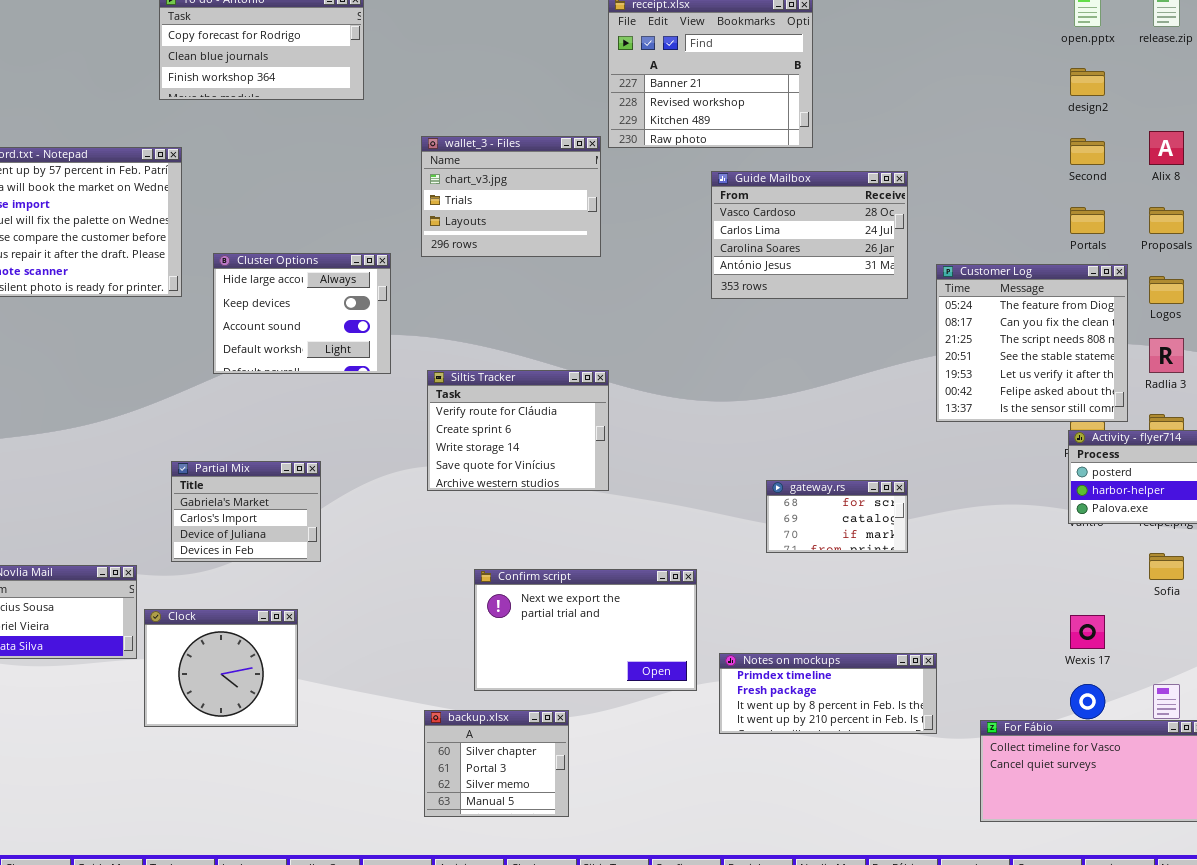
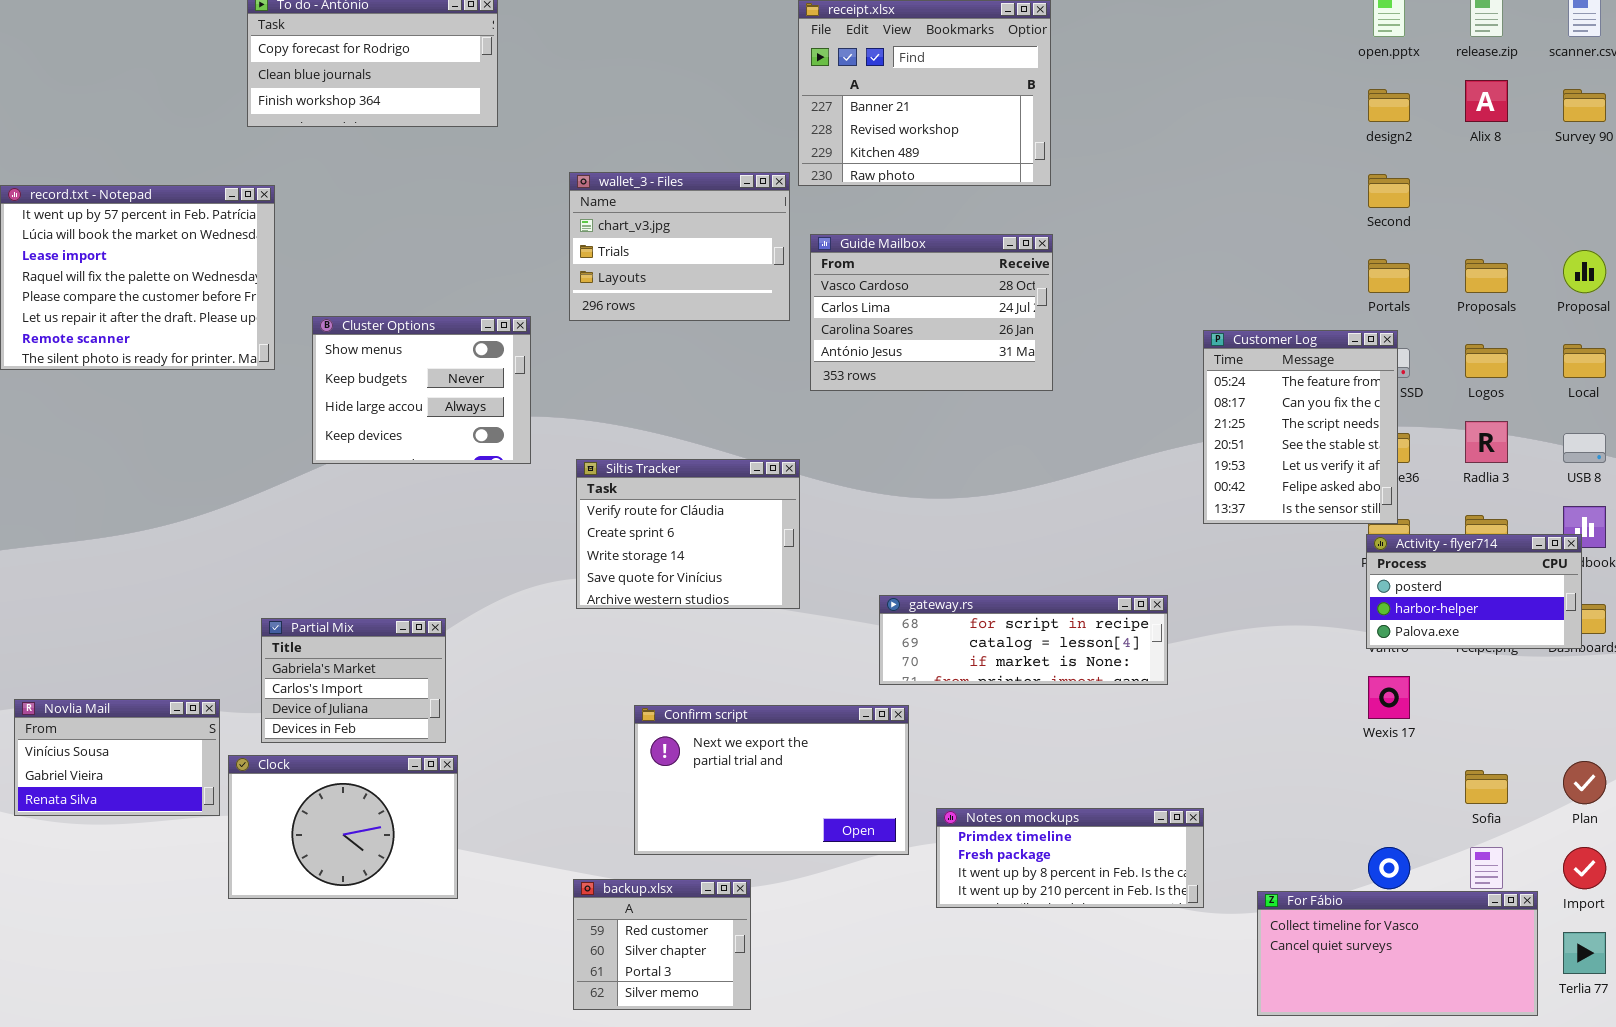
Alix 8: [1149,131,1184,165] -> [1465,80,1508,122], moved
Guide Mailbox: [711,171,908,299] -> [810,234,1053,391], moved
Cluster Options: [213,253,391,374] -> [312,316,531,464], scrolled up 2 rows
Customer Log: [936,264,1128,422] -> [1203,330,1398,524], resized
Partial Mix: [171,461,321,562] -> [261,618,446,743], moved
gateway.rs: [766,480,908,553] -> [879,595,1168,685], resized
Sofia: [1149,553,1184,580] -> [1465,770,1508,804], moved
Clock: [144,609,298,727] -> [228,755,458,899], resized
Wexis 17: [1070,615,1105,649] -> [1368,676,1410,719], moved
backup.xlsx: [424,710,569,817] -> [573,879,751,1010], scrolled up 1 row

